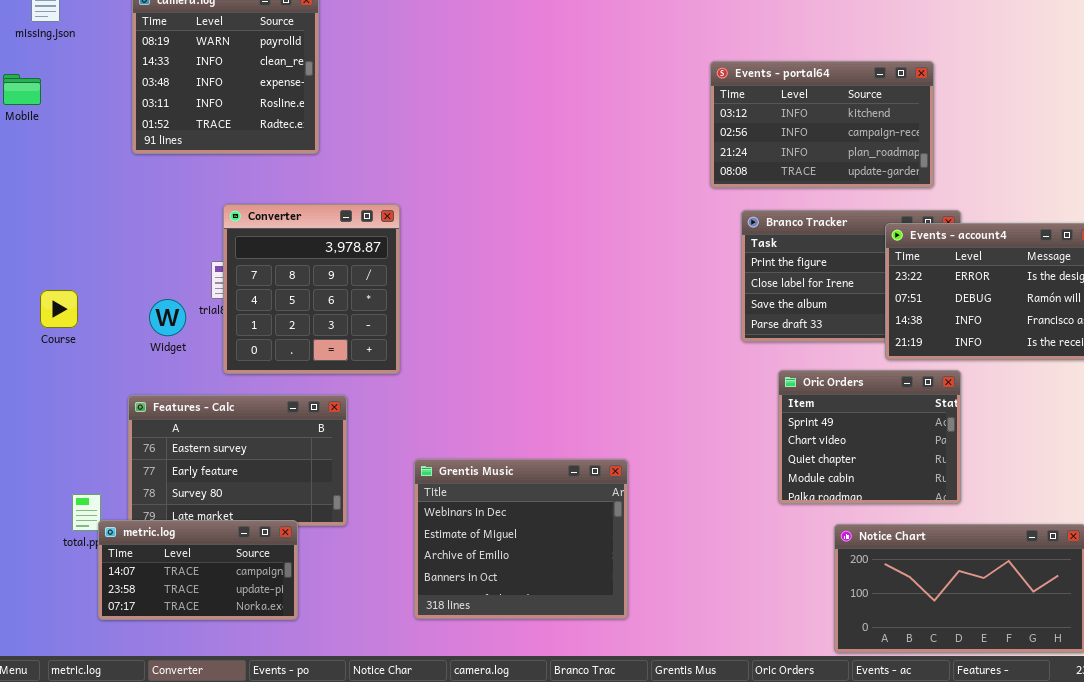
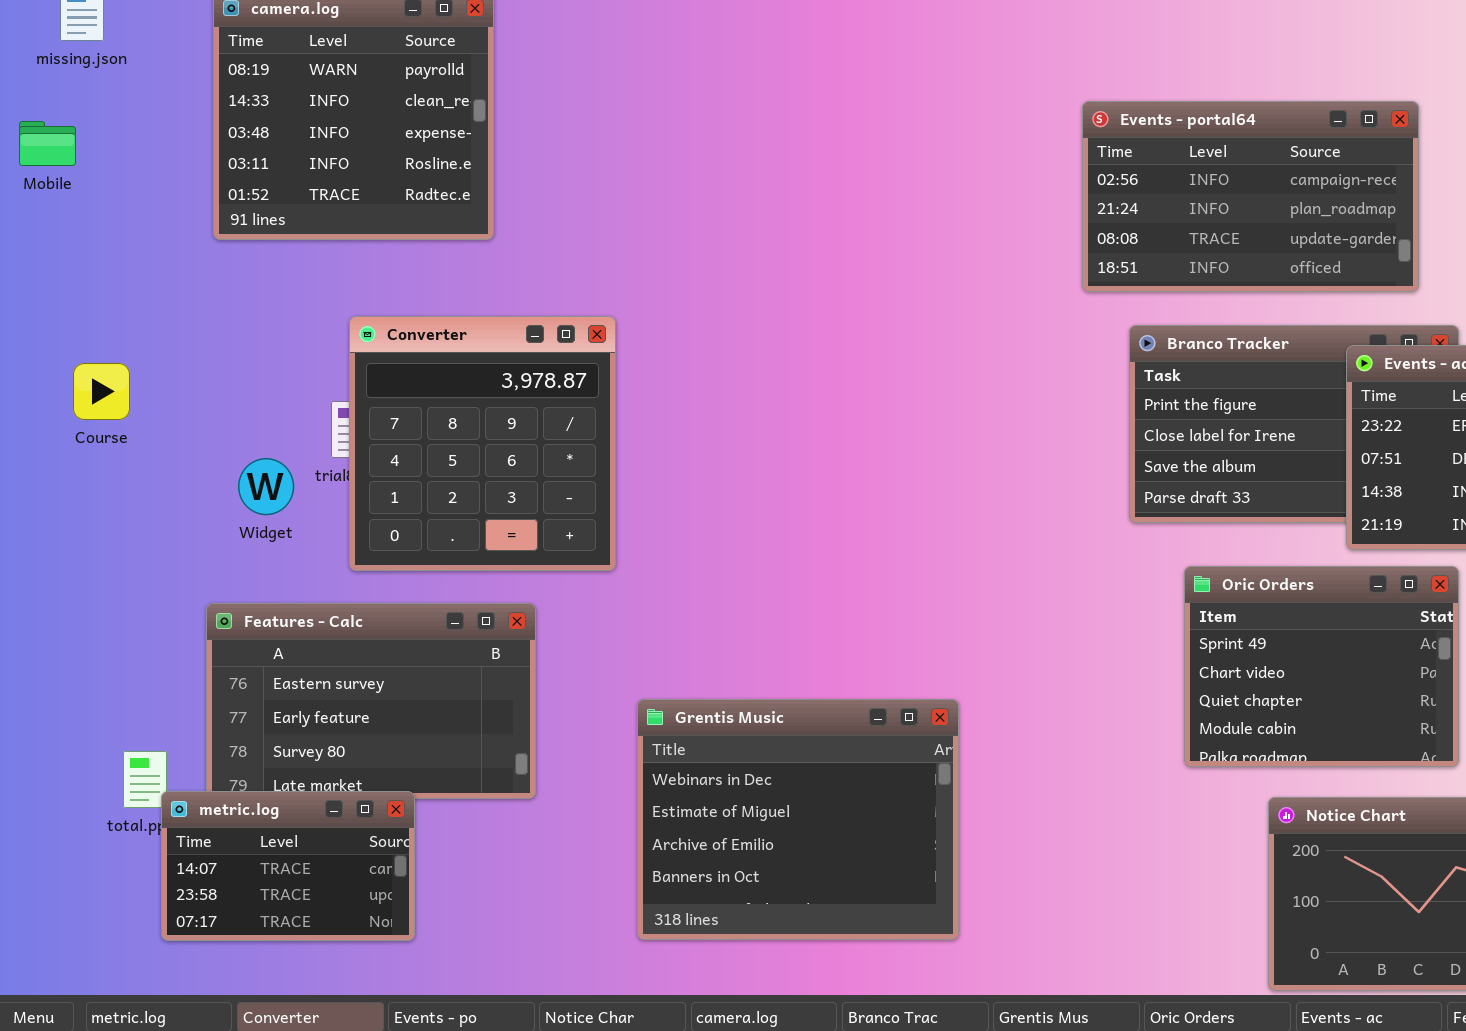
Events - portal64: [710,61,934,188] -> [1082,101,1419,292], scrolled down 1 row
Course: [40,290,78,328] -> [73,363,130,420], moved
metric.log: [98,520,298,620] -> [161,791,415,941], resized

